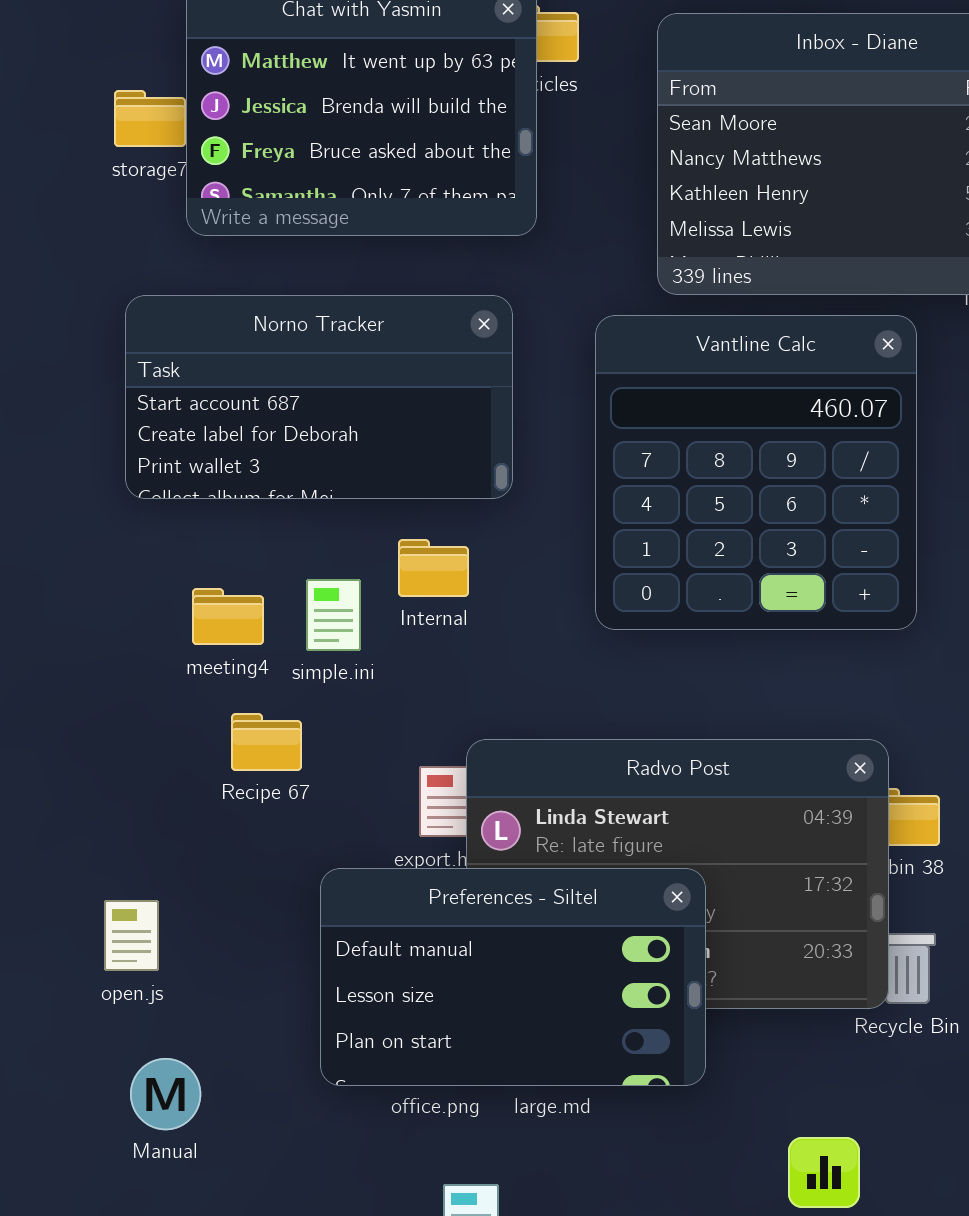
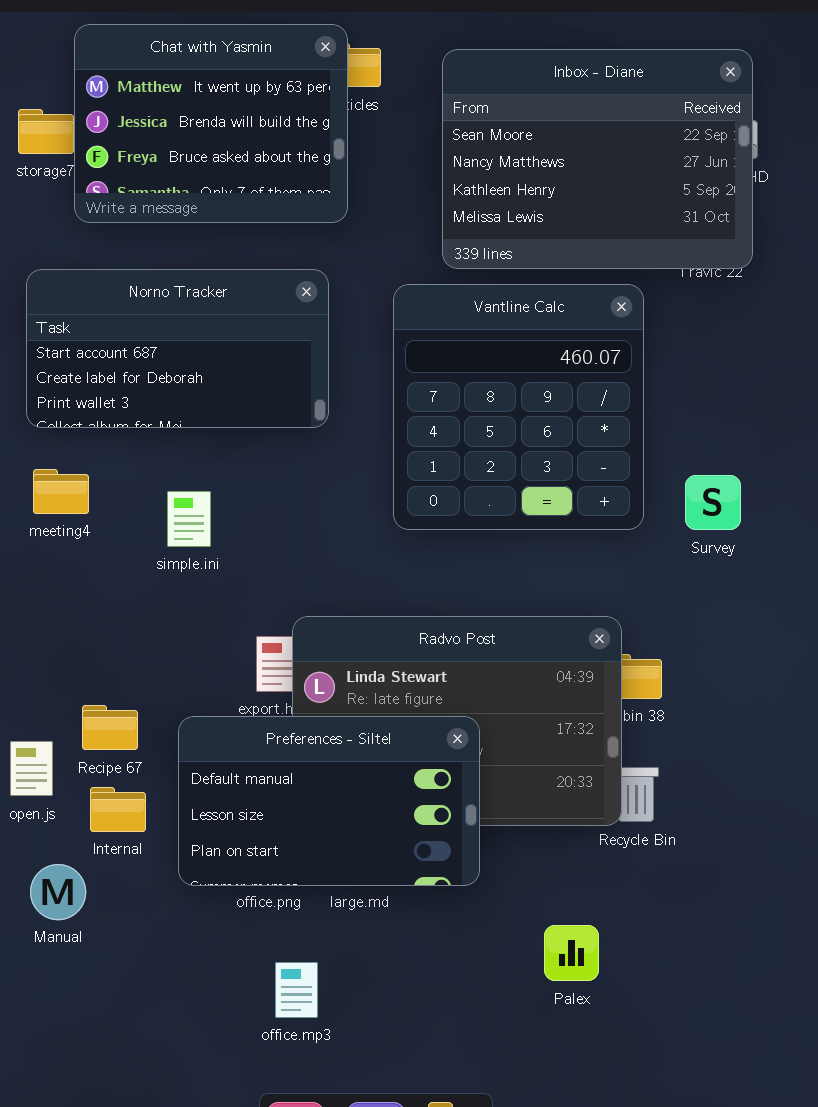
Internal: [398,539,469,597] -> [90,787,146,832], moved
meeting4: [192,588,264,645] -> [33,469,89,514], moved
Recipe 67: [231,713,302,771] -> [82,705,138,750], moved

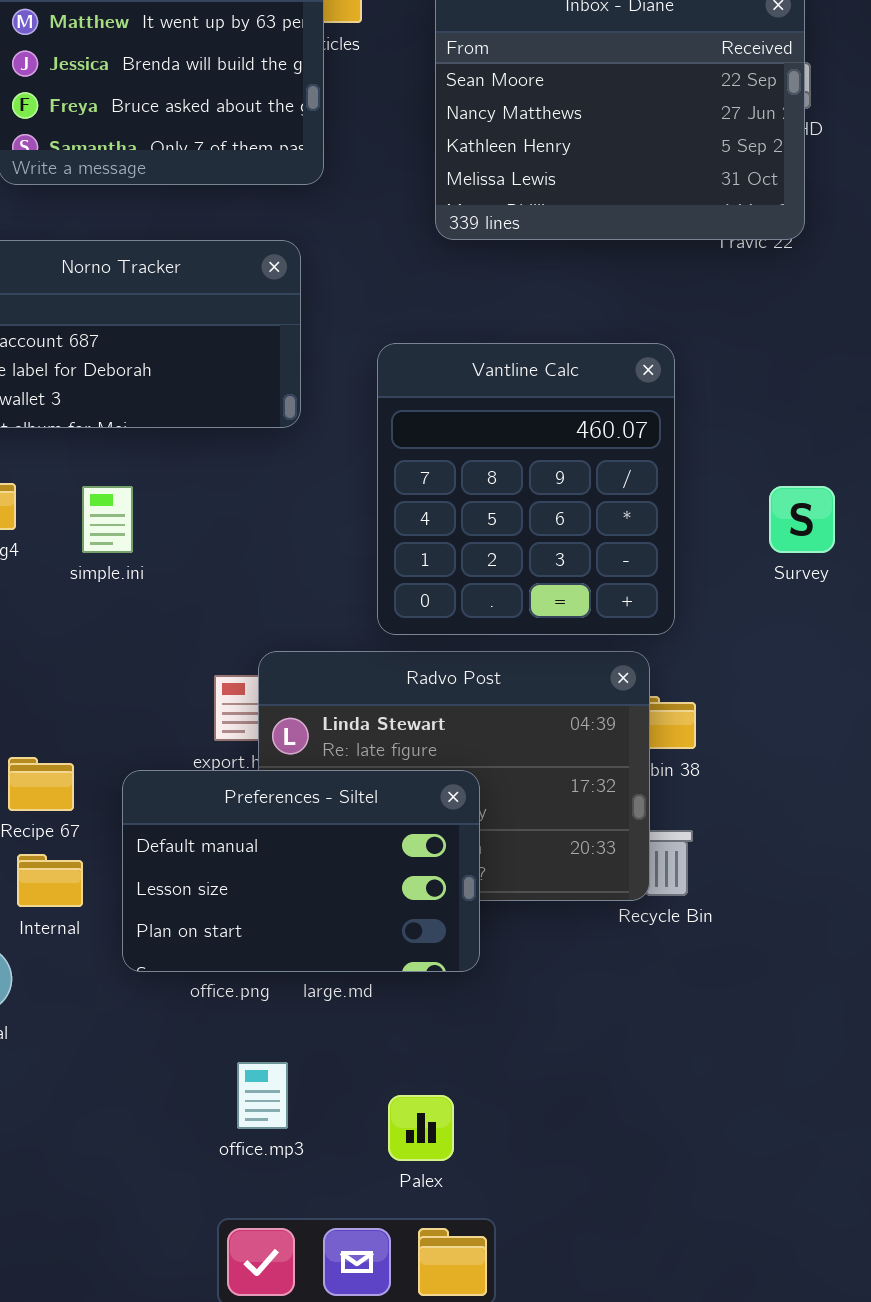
Vantline Calc: [393,284,644,530] -> [377,343,675,635], moved
Survey: [685,475,741,530] -> [769,486,835,553], moved
simple.ini: [167,491,211,547] -> [82,486,133,553], moved
Palex: [544,925,599,981] -> [388,1095,454,1161], moved

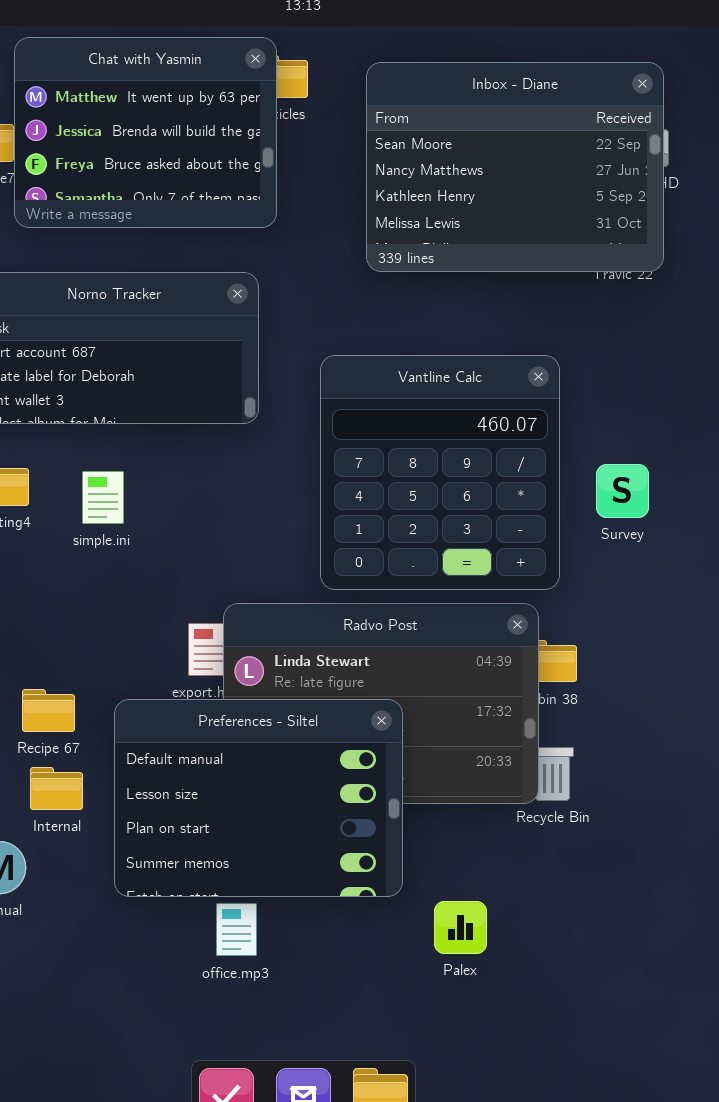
Survey: [769,486,835,553] -> [596,464,649,518], moved
Preferences - Siltel: [122,770,480,972] -> [114,699,403,897], resized
office.mp3: [237,1062,288,1129] -> [216,903,257,956], moved
Palex: [388,1095,454,1161] -> [434,901,487,954], moved

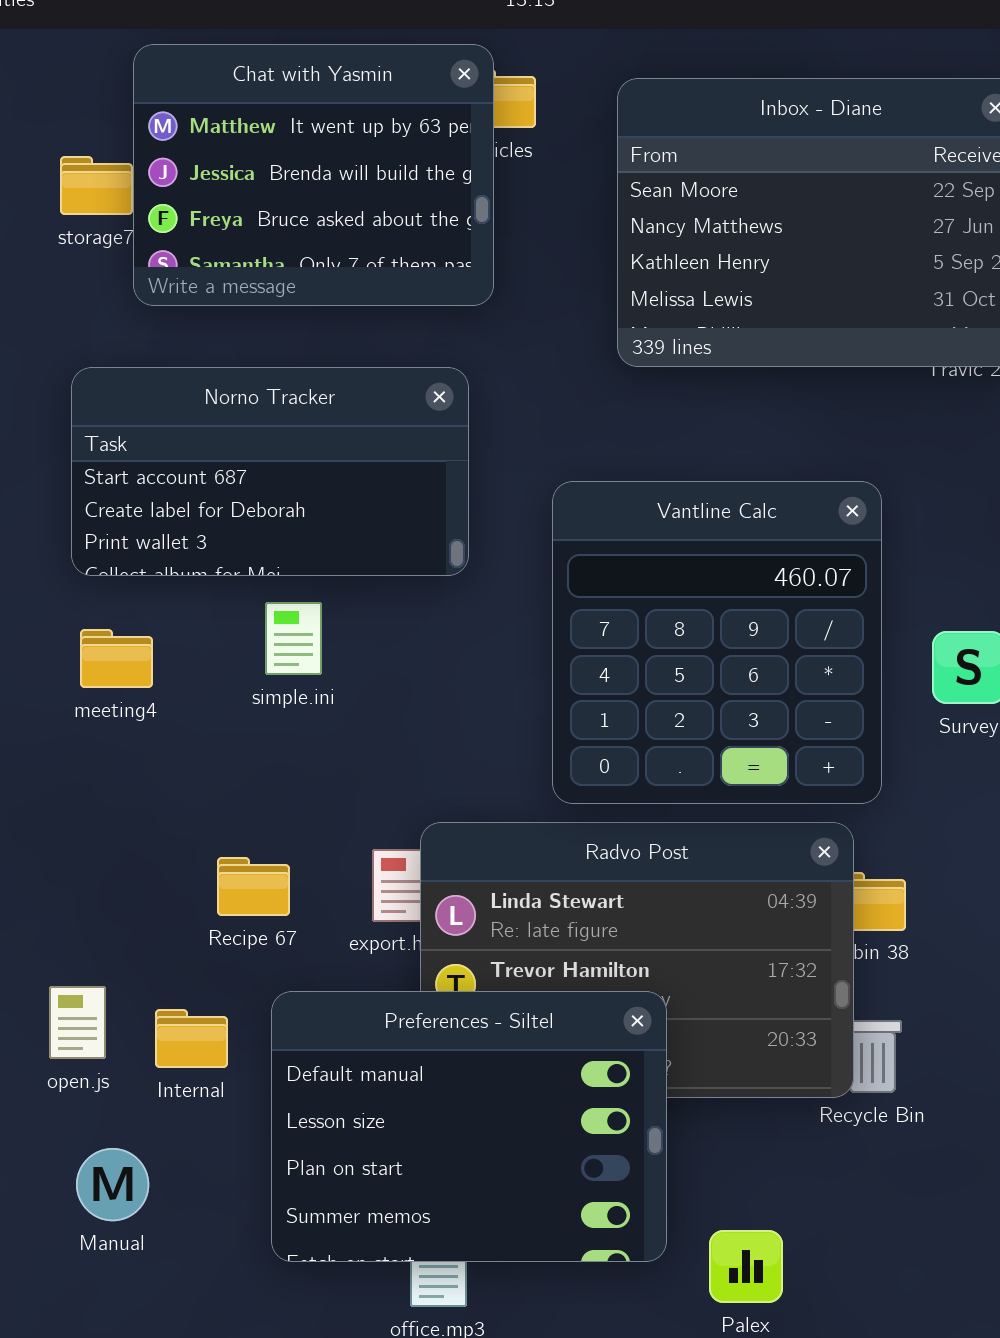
simple.ini: [82,471,124,524] -> [265,602,322,675], moved
Recipe 67: [22,689,75,732] -> [217,857,290,916], moved
Preferences - Siltel: [114,699,403,897] -> [271,991,667,1262], moved
Internal: [30,767,83,810] -> [155,1009,228,1068], moved

